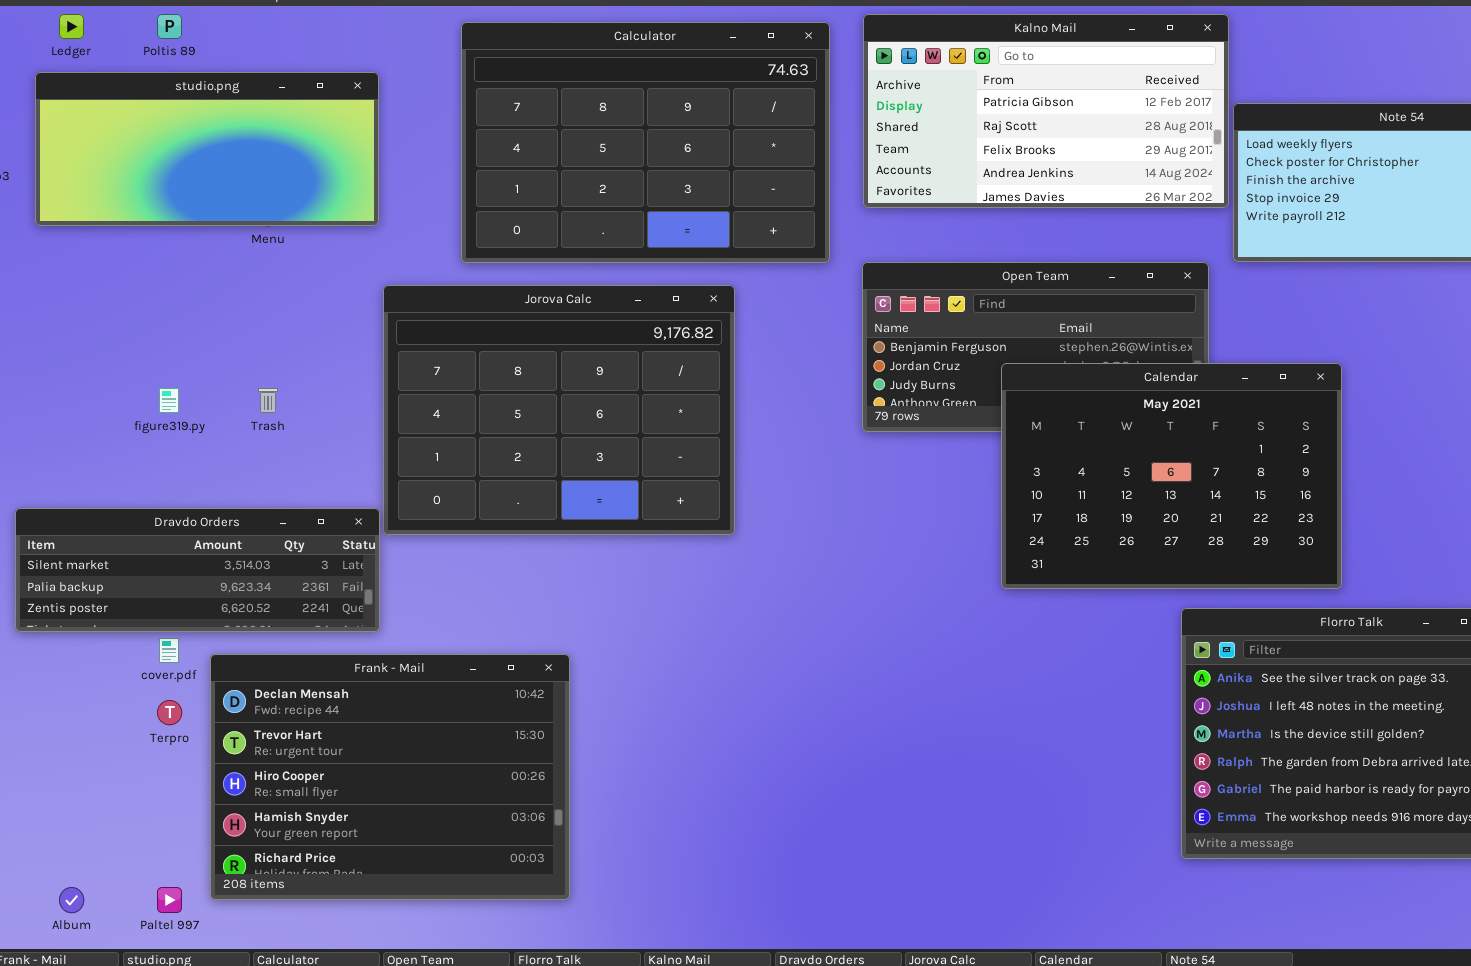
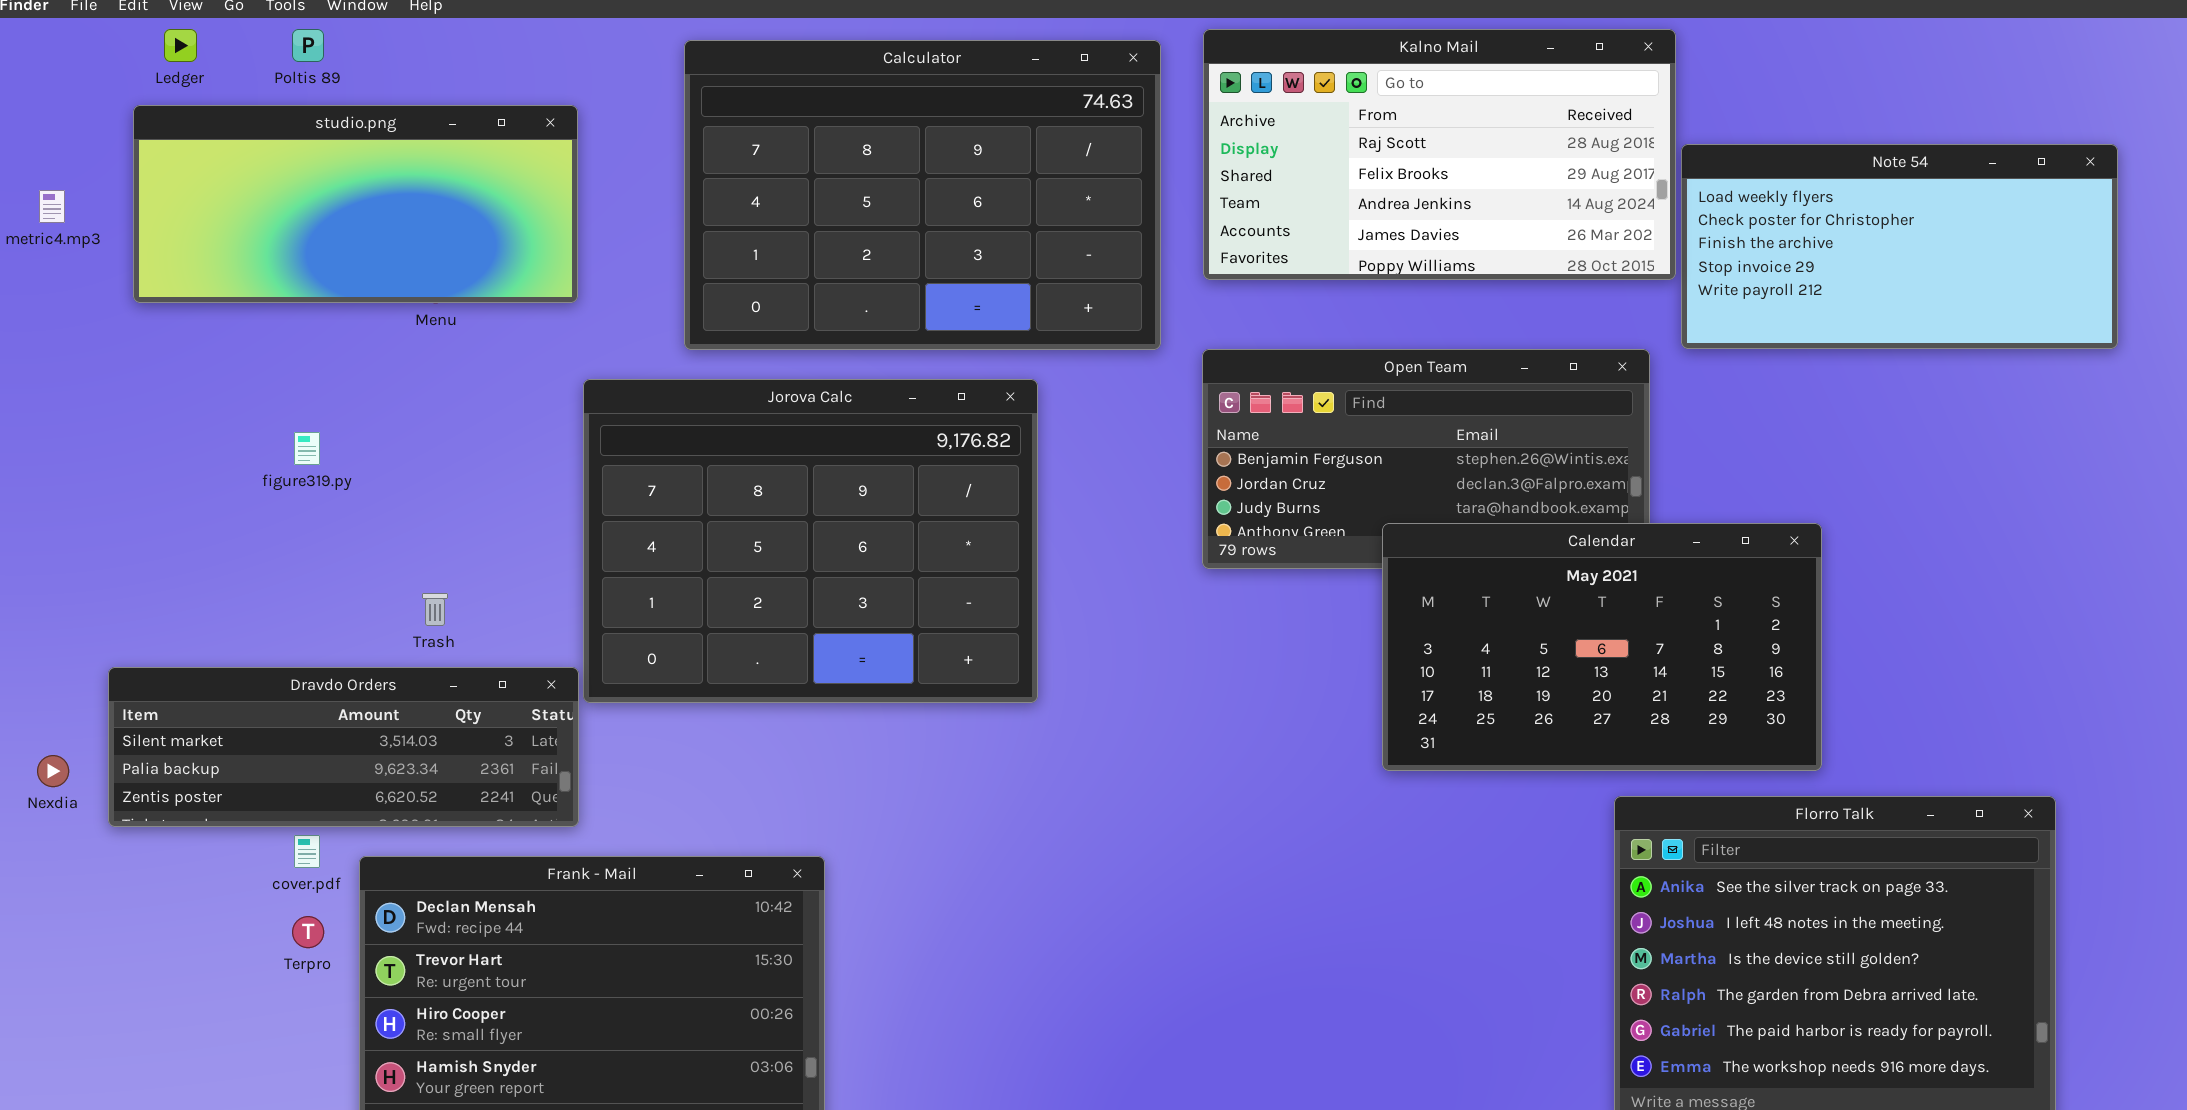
Kalno Mail: [863,14,1229,208] -> [1203,29,1676,280], scrolled down 1 row
Calendar: [1001,363,1342,589] -> [1382,523,1822,771], resized
figure319.py: [159,388,179,413] -> [294,432,320,465], moved
Trash: [258,388,278,413] -> [422,593,448,626], moved

